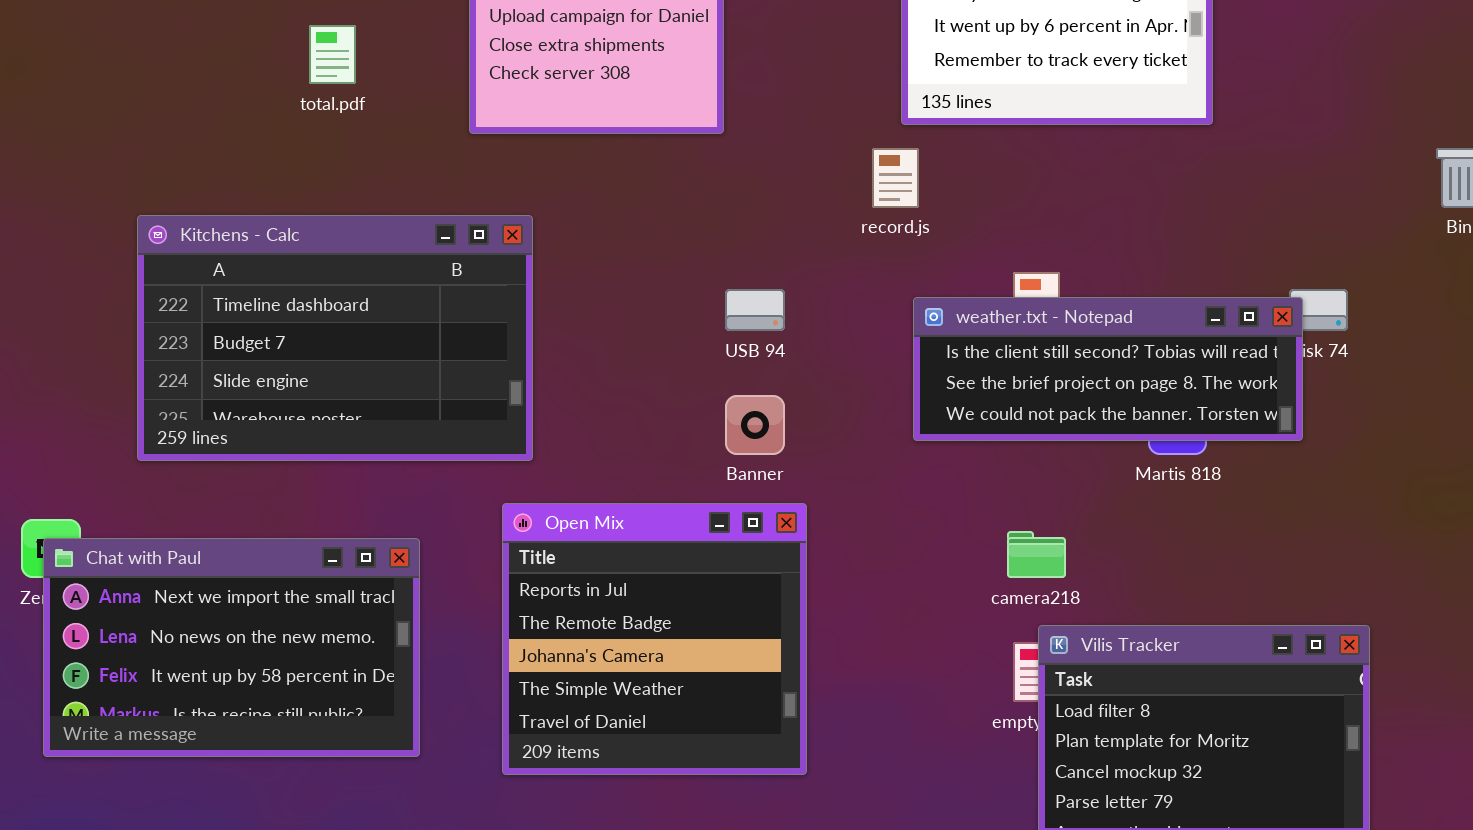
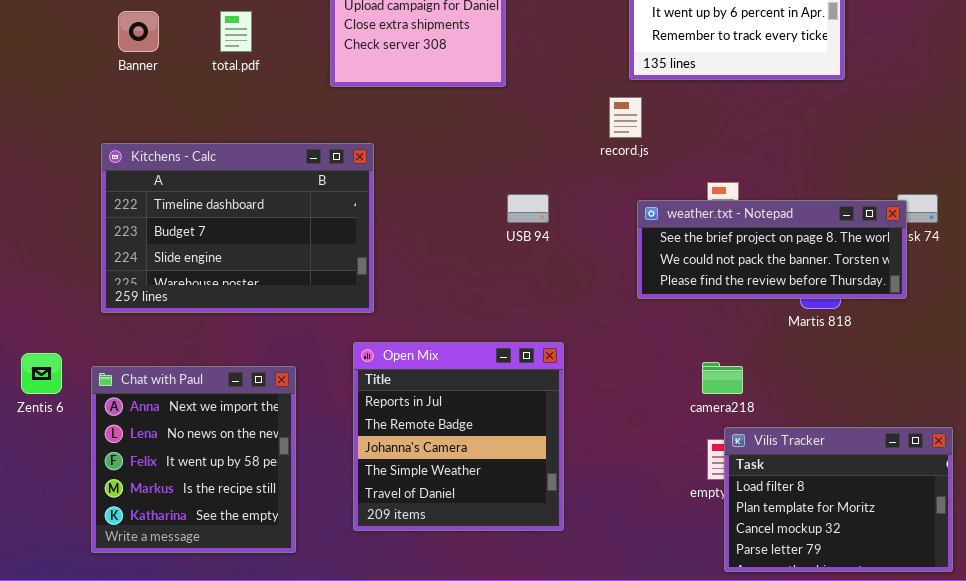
weather.txt - Notepad: [913,297,1303,441] -> [637,200,907,299], scrolled down 1 row
Banner: [725,395,785,455] -> [118,11,159,52], moved
Chat with Paul: [43,538,420,757] -> [91,366,296,553], resized

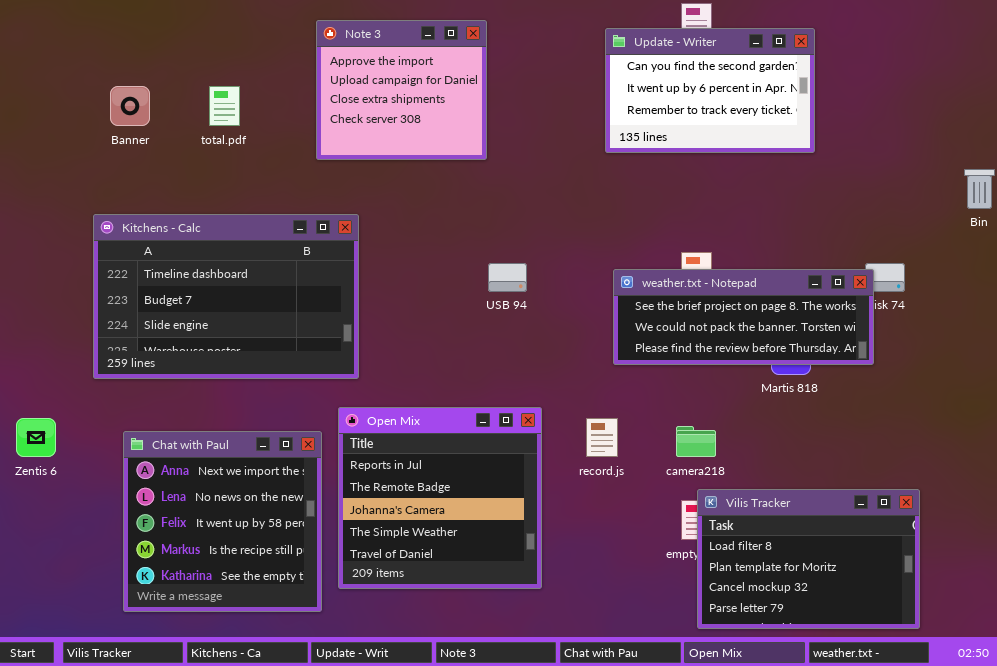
record.js: [609,97,642,138] -> [586,418,618,457], moved
Chat with Paul: [91,366,296,553] -> [123,431,322,612], moved

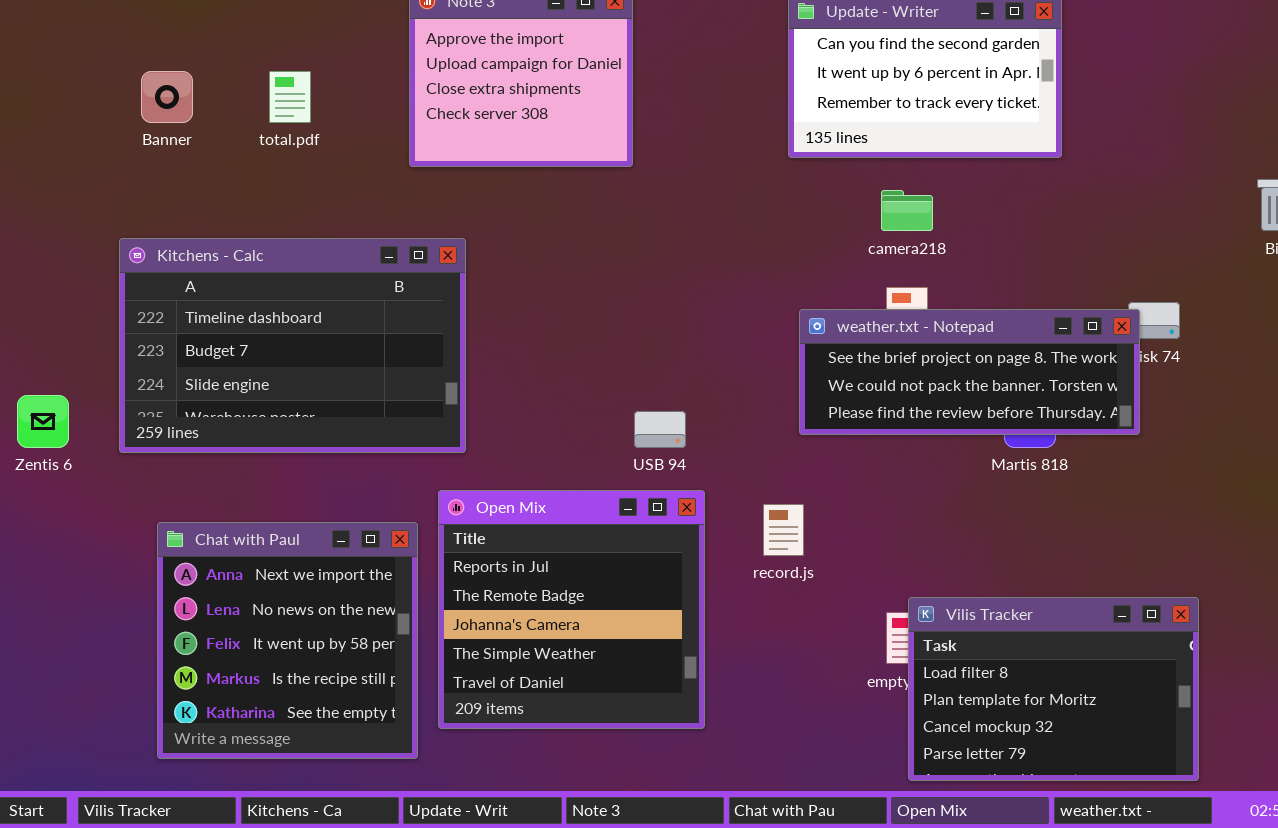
USB 94: [488,263,527,292] -> [634,411,686,448], moved
Zentis 6: [16,418,56,457] -> [17,395,69,448], moved
camera218: [676,426,716,457] -> [881,190,933,231], moved

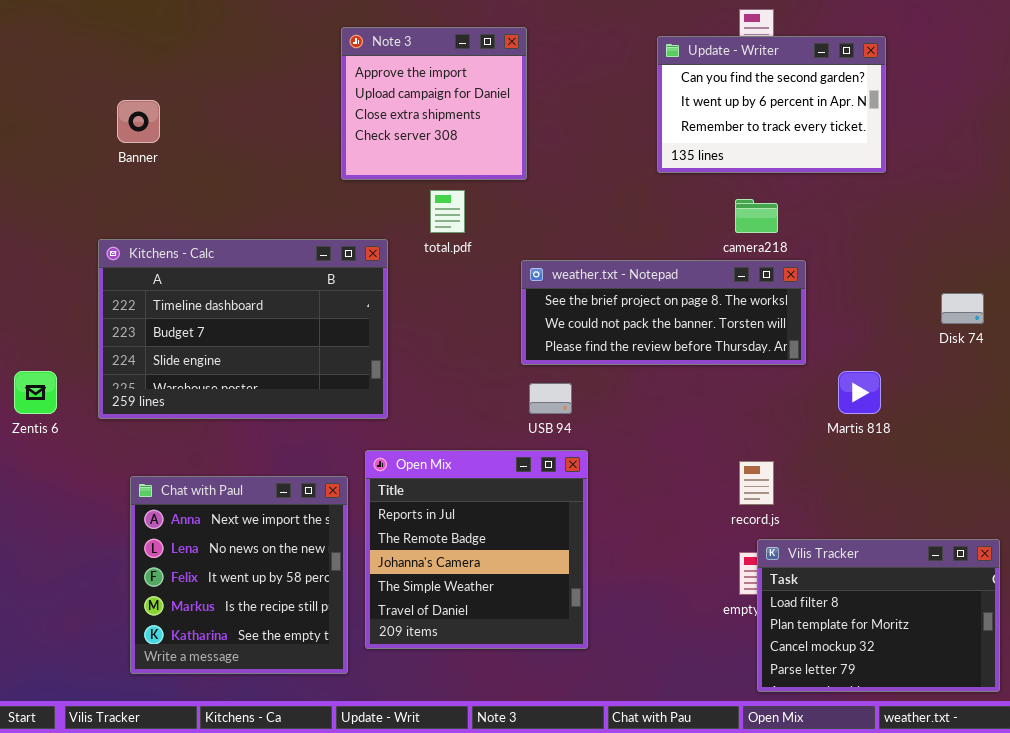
total.pdf: [269,71,311,123] -> [430,190,465,233], moved
weather.txt - Notepad: [799,309,1140,435] -> [521,260,806,365], moved
record.js: [763,504,804,556] -> [739,461,774,505], moved

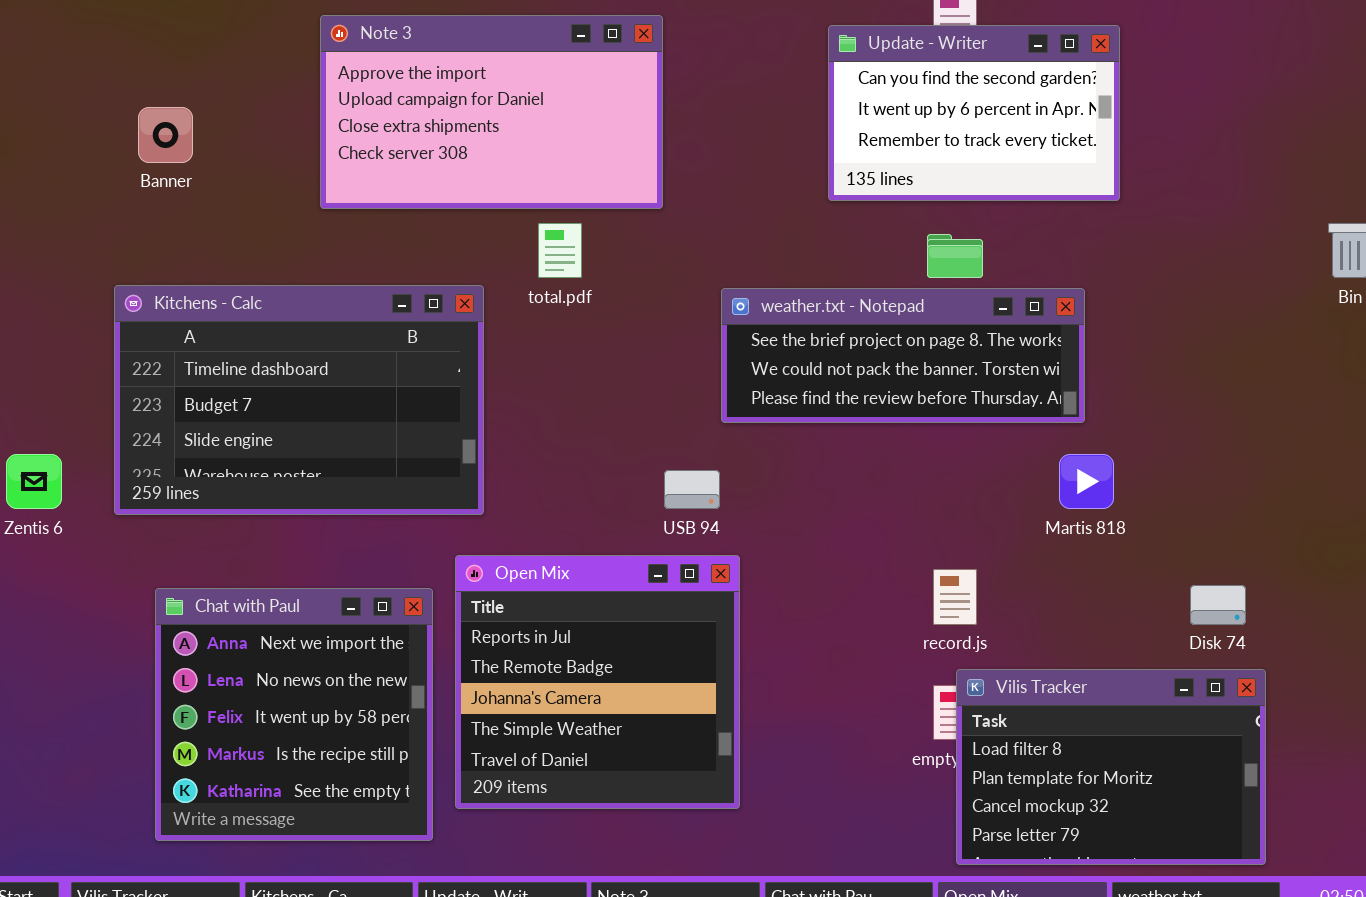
Note 3: [341,27,527,180] -> [320,15,663,209], resized
weather.txt - Notepad: [521,260,806,365] -> [721,288,1085,423], moved
Disk 74: [941,293,984,324] -> [1190,585,1246,625], moved

